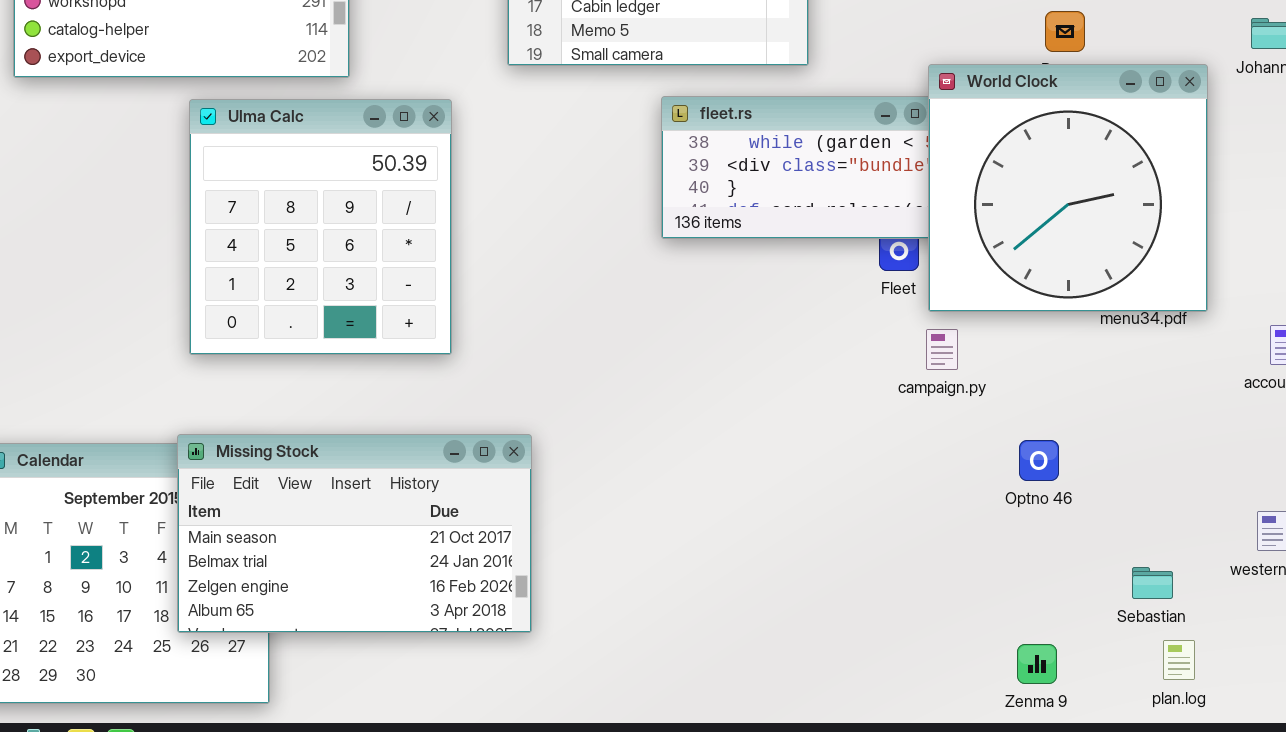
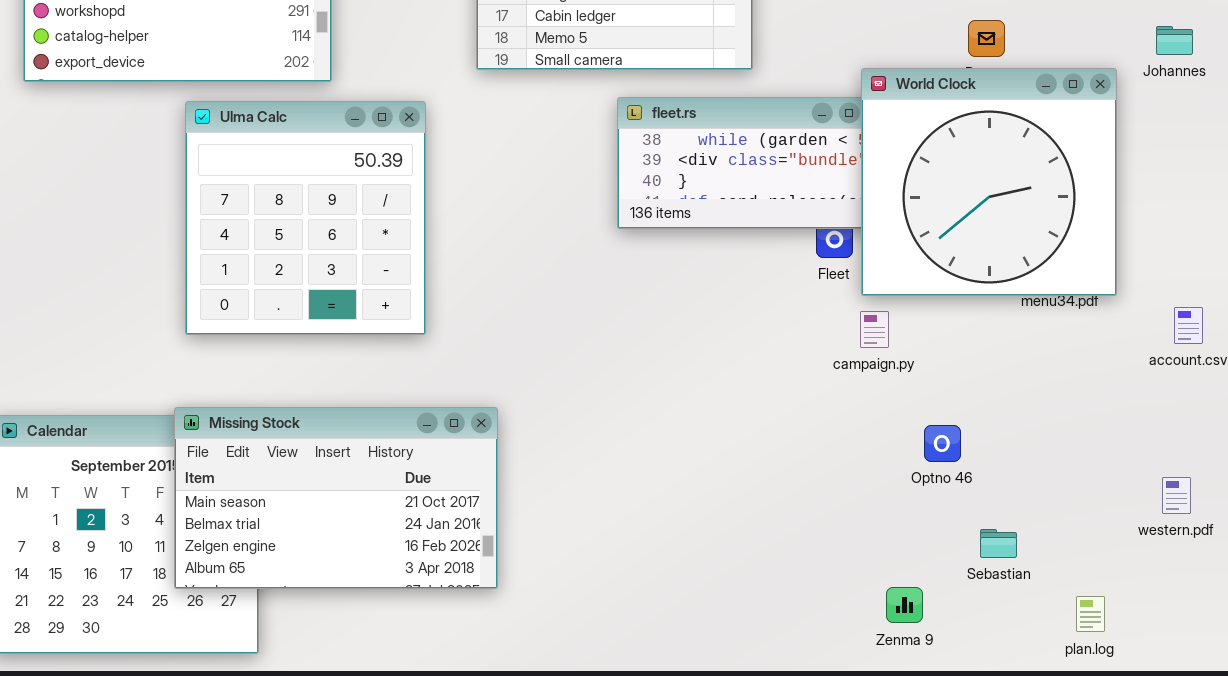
Optno 46: [1019,440,1059,481] -> [924,425,961,462], moved
Sebastian: [1132,567,1173,599] -> [980,529,1017,558], moved
Zenma 9: [1017,644,1057,684] -> [886,587,923,623], moved

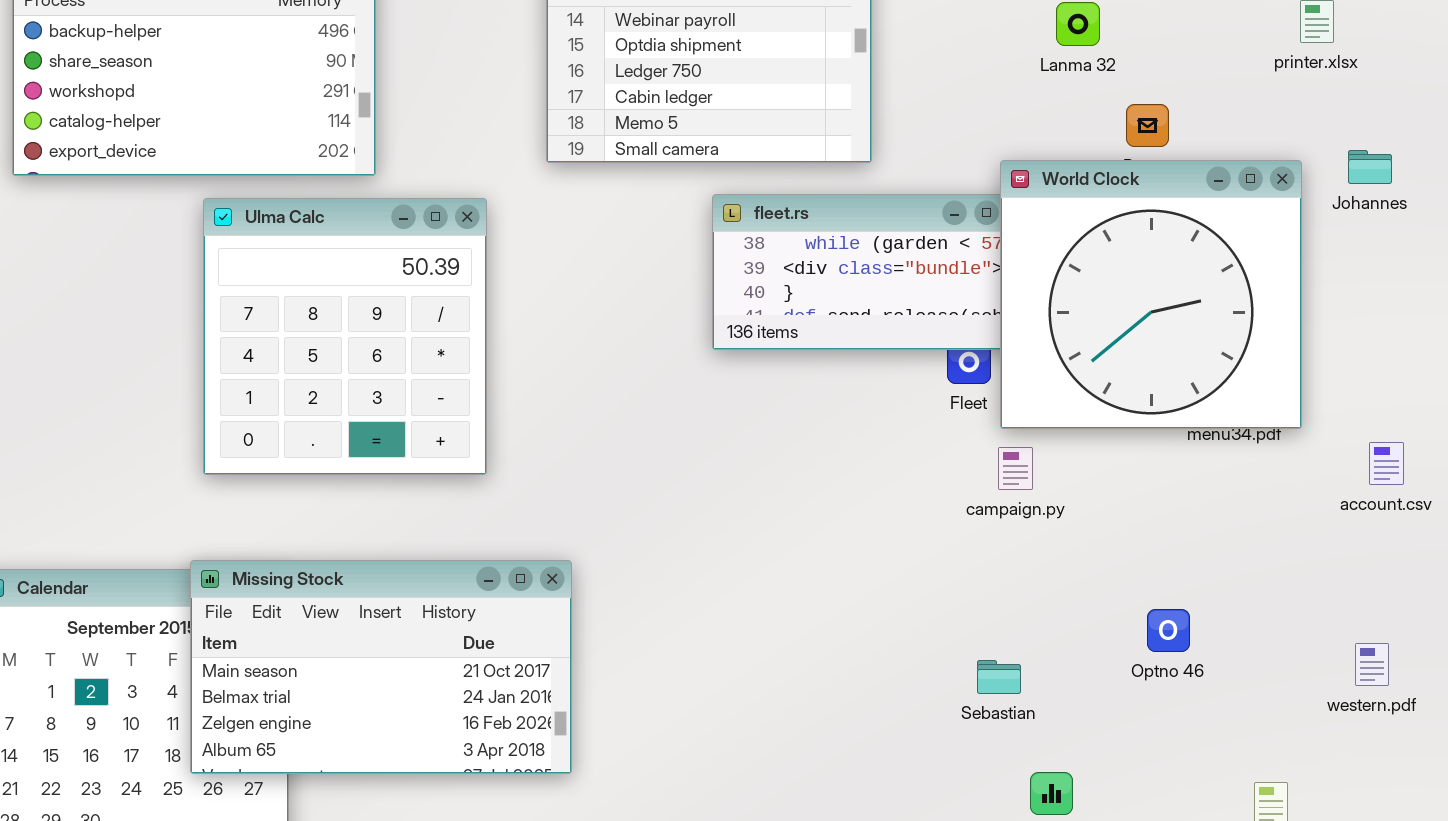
Johannes: [1156,26,1193,55] -> [1348,150,1392,184], moved
Optno 46: [924,425,961,462] -> [1147,609,1190,652], moved
Sebastian: [980,529,1017,558] -> [977,660,1021,694], moved

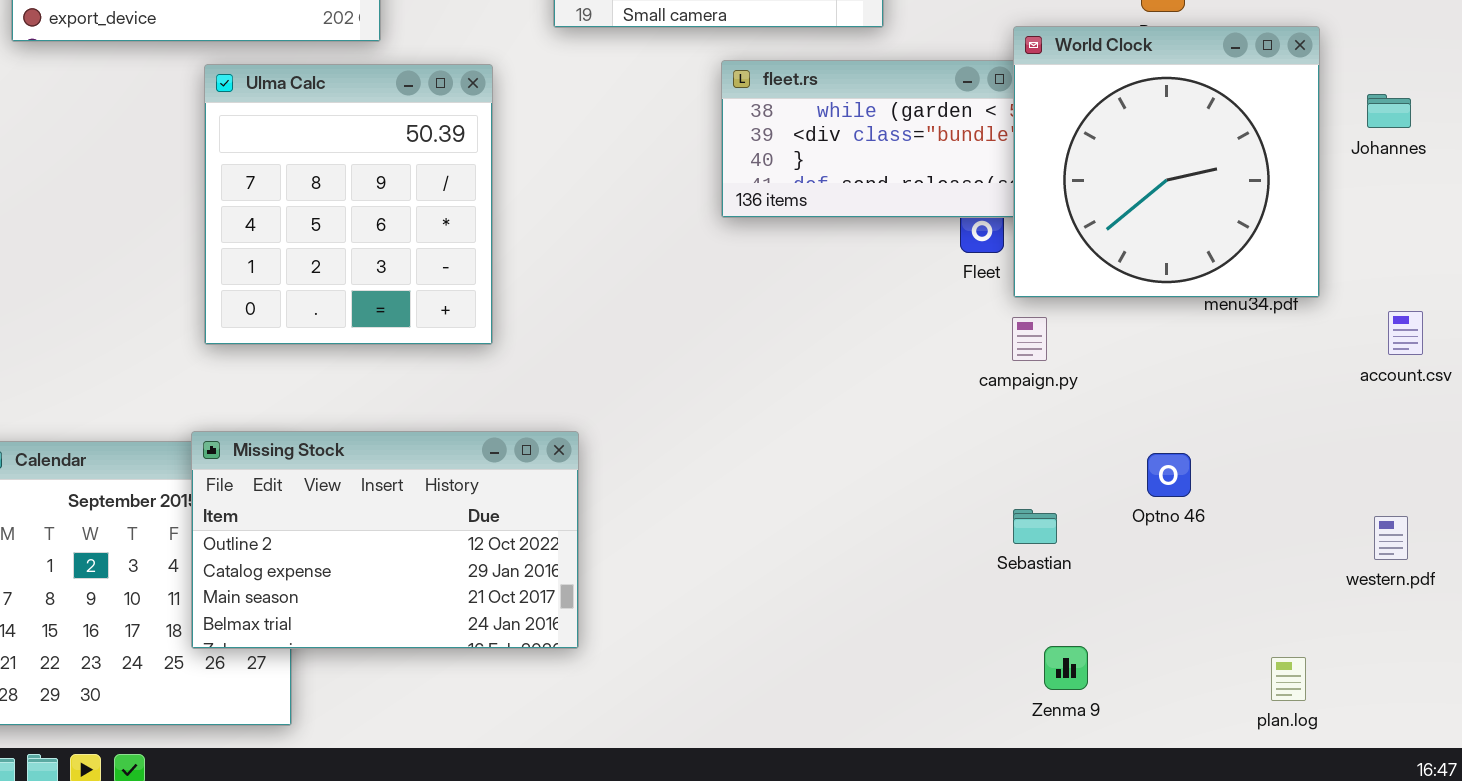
Johannes: [1348,150,1392,184] -> [1367,94,1411,128], moved
Missing Stock: [190,560,572,774] -> [191,431,579,649], scrolled up 2 rows
Optno 46: [1147,609,1190,652] -> [1147,453,1191,497], moved
Sebastian: [977,660,1021,694] -> [1013,509,1057,544], moved

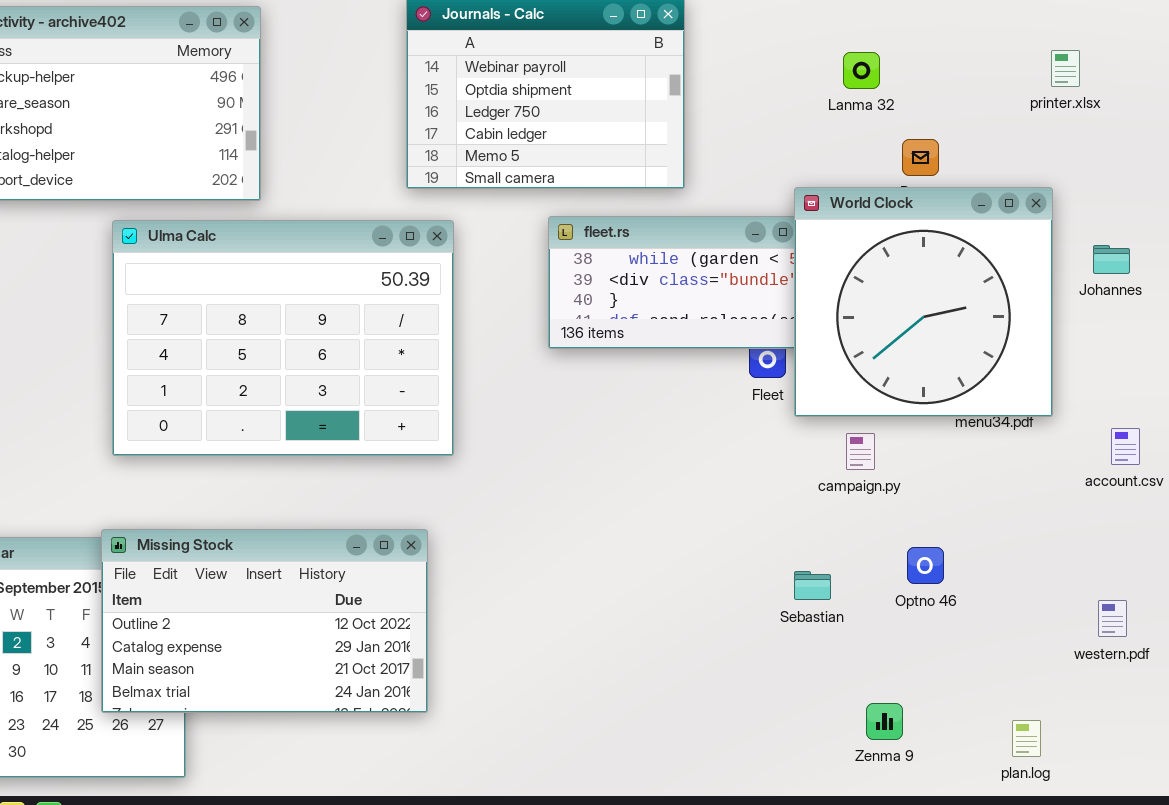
Ulma Calc: [204,64,493,345] -> [112,220,454,456], resized
campaign.py: [1012,317,1047,361] -> [846,433,875,470], moved
Sebastian: [1013,509,1057,544] -> [794,571,831,600], moved
Zenma 9: [1044,646,1088,690] -> [866,703,903,740], moved

